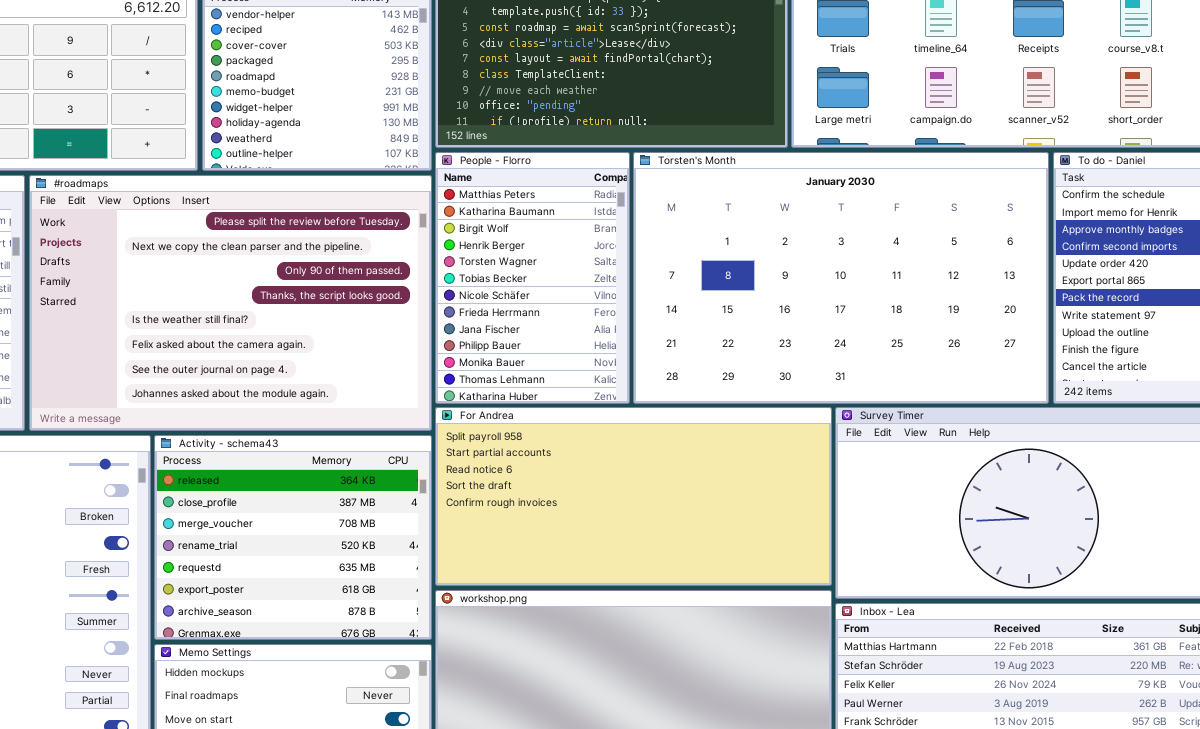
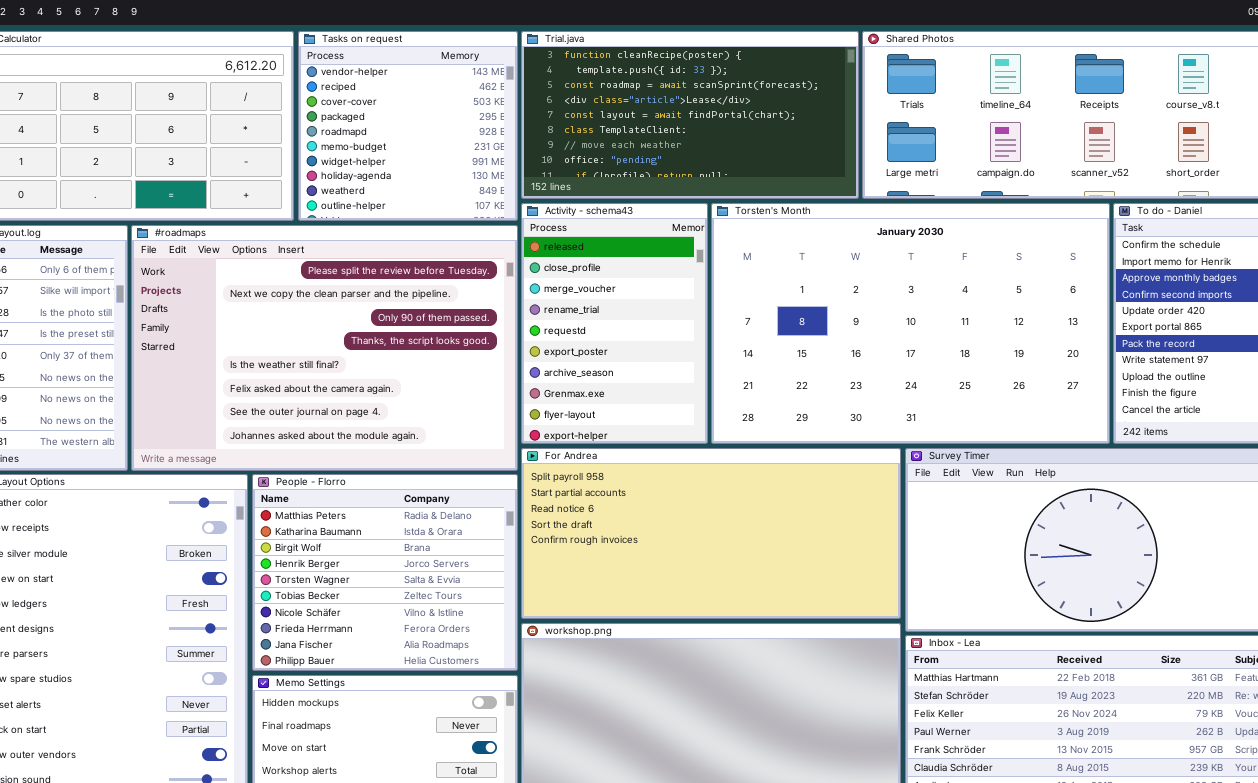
People - Florro: [435,152,630,404] -> [252,474,518,671], moved, resized
Activity - schema43: [154,435,432,640] -> [521,203,708,444], moved, resized

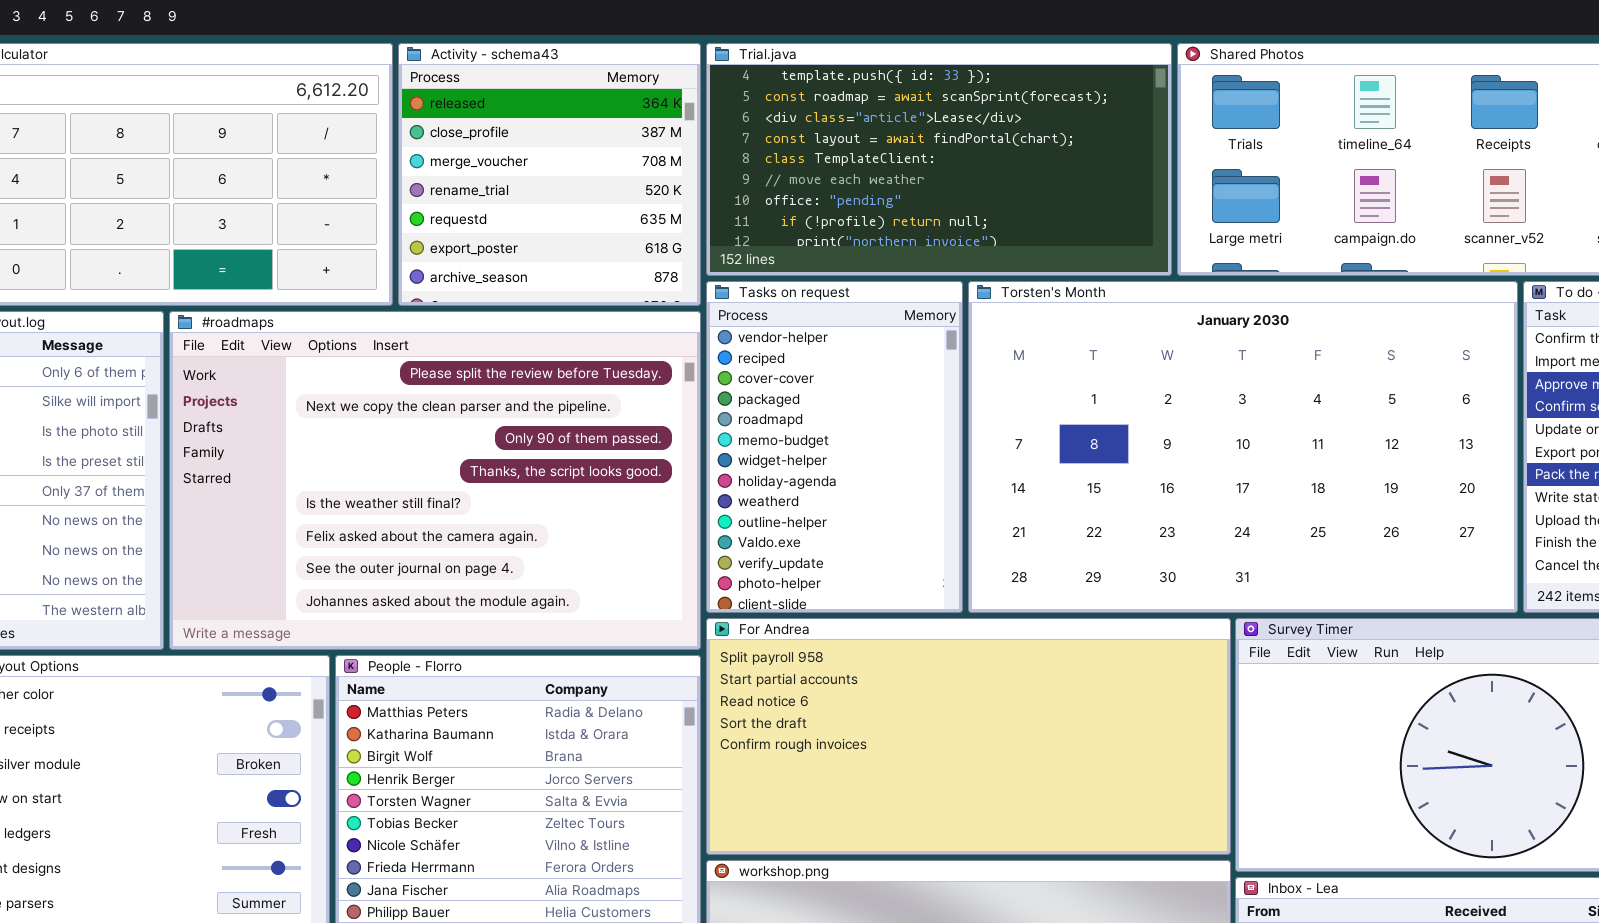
Tasks on request: [298,31,518,221] -> [706,281,963,613], moved, resized
Trial.java: [521,31,859,199] -> [706,43,1172,276], scrolled down 1 row
Activity - schema43: [521,203,708,444] -> [398,43,701,306], moved, resized

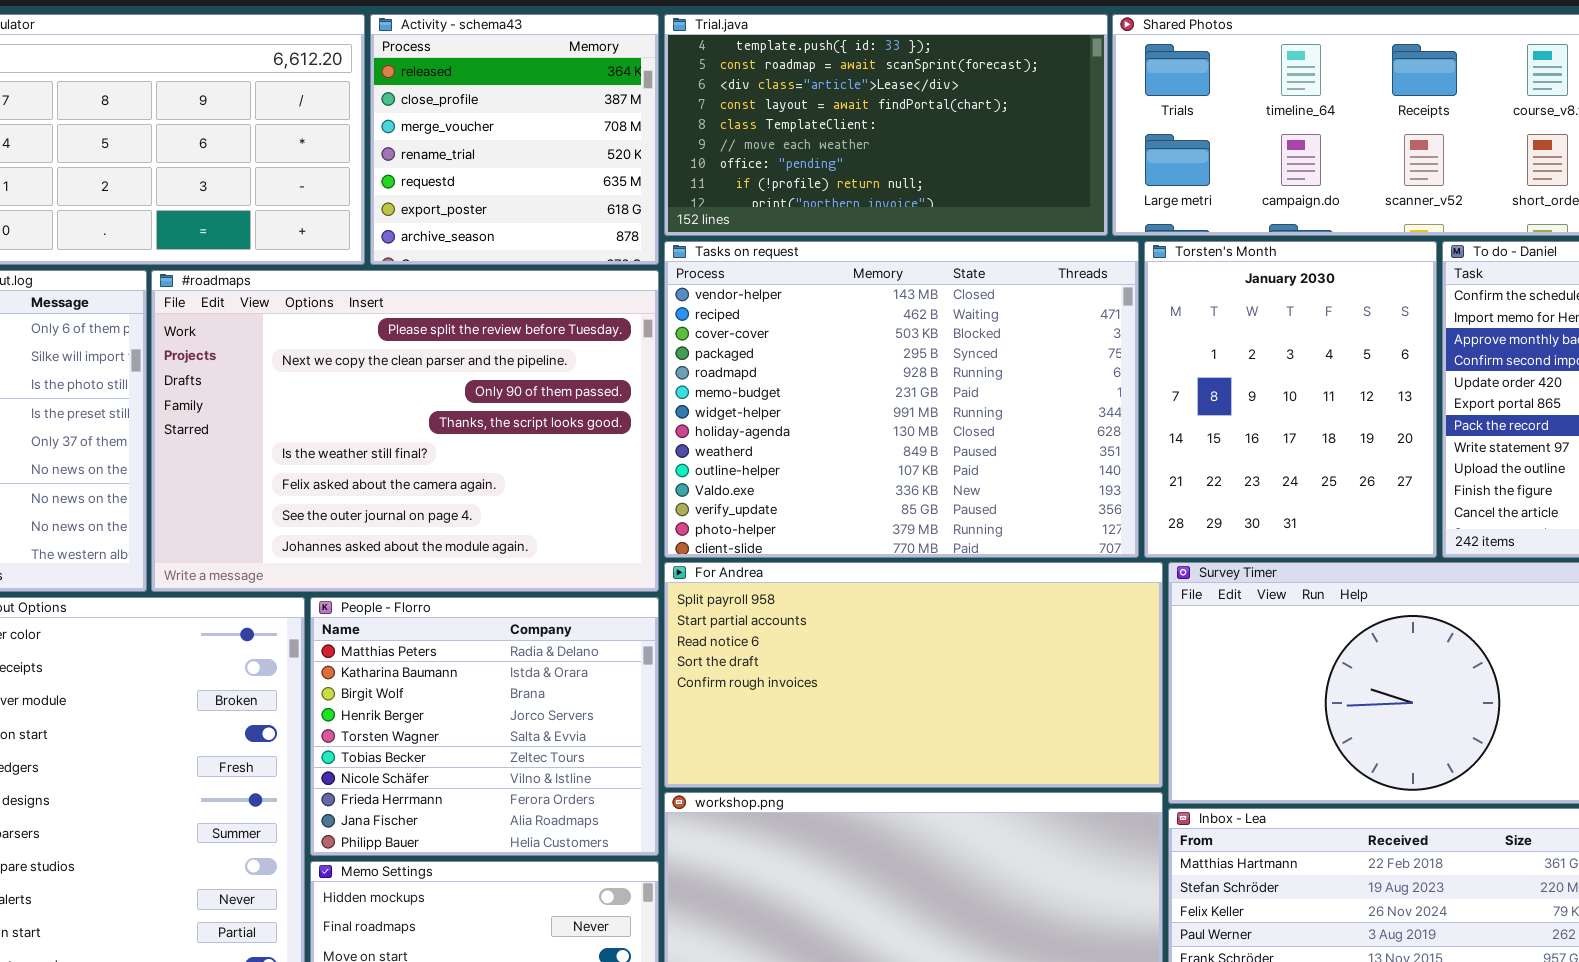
Tasks on request: [706,281,963,613] -> [664,241,1139,558], resized
Torsten's Month: [968,281,1518,613] -> [1144,241,1437,558], resized

